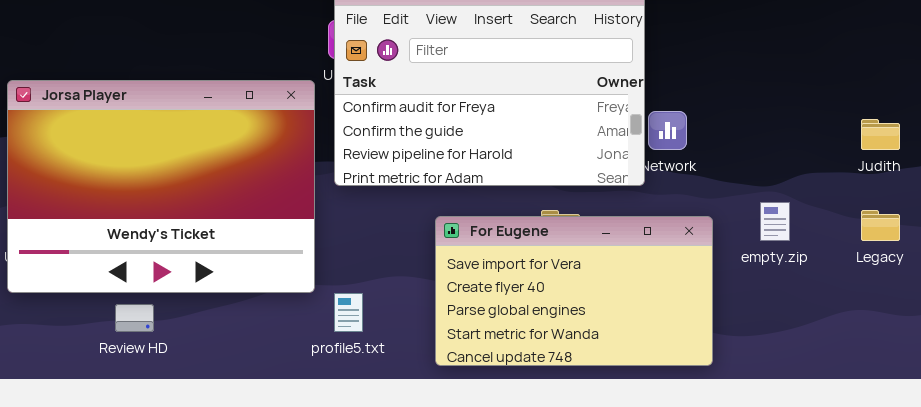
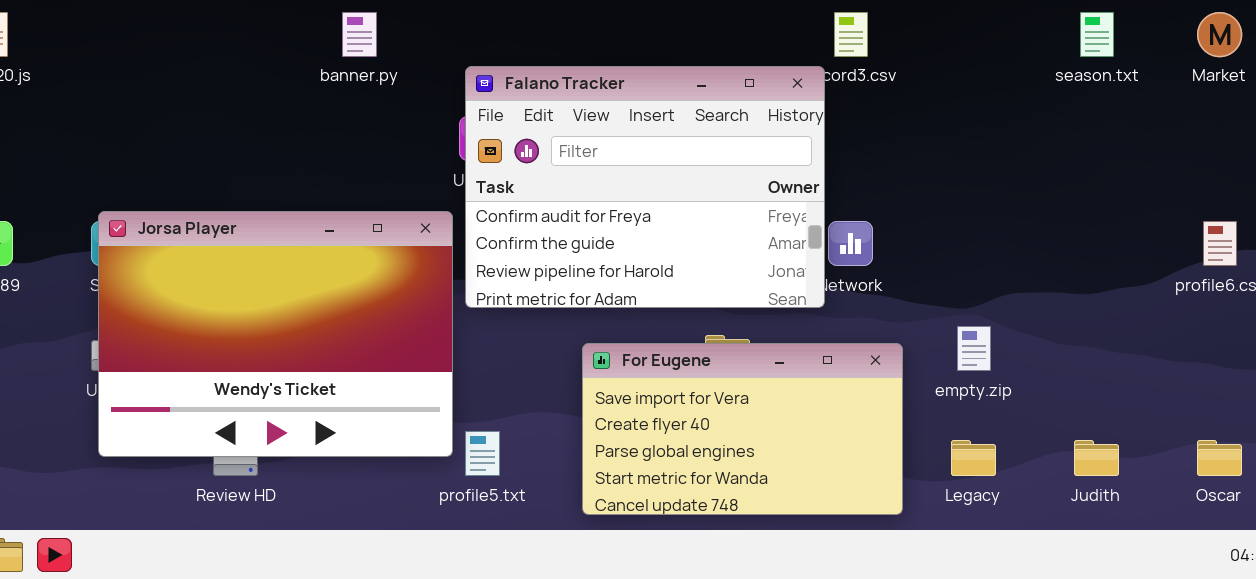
Jorsa Player: [7,80,315,293] -> [98,211,453,457], moved
Judith: [861,119,900,150] -> [1074,440,1119,476], moved
Legacy: [861,210,900,241] -> [951,440,996,476], moved

